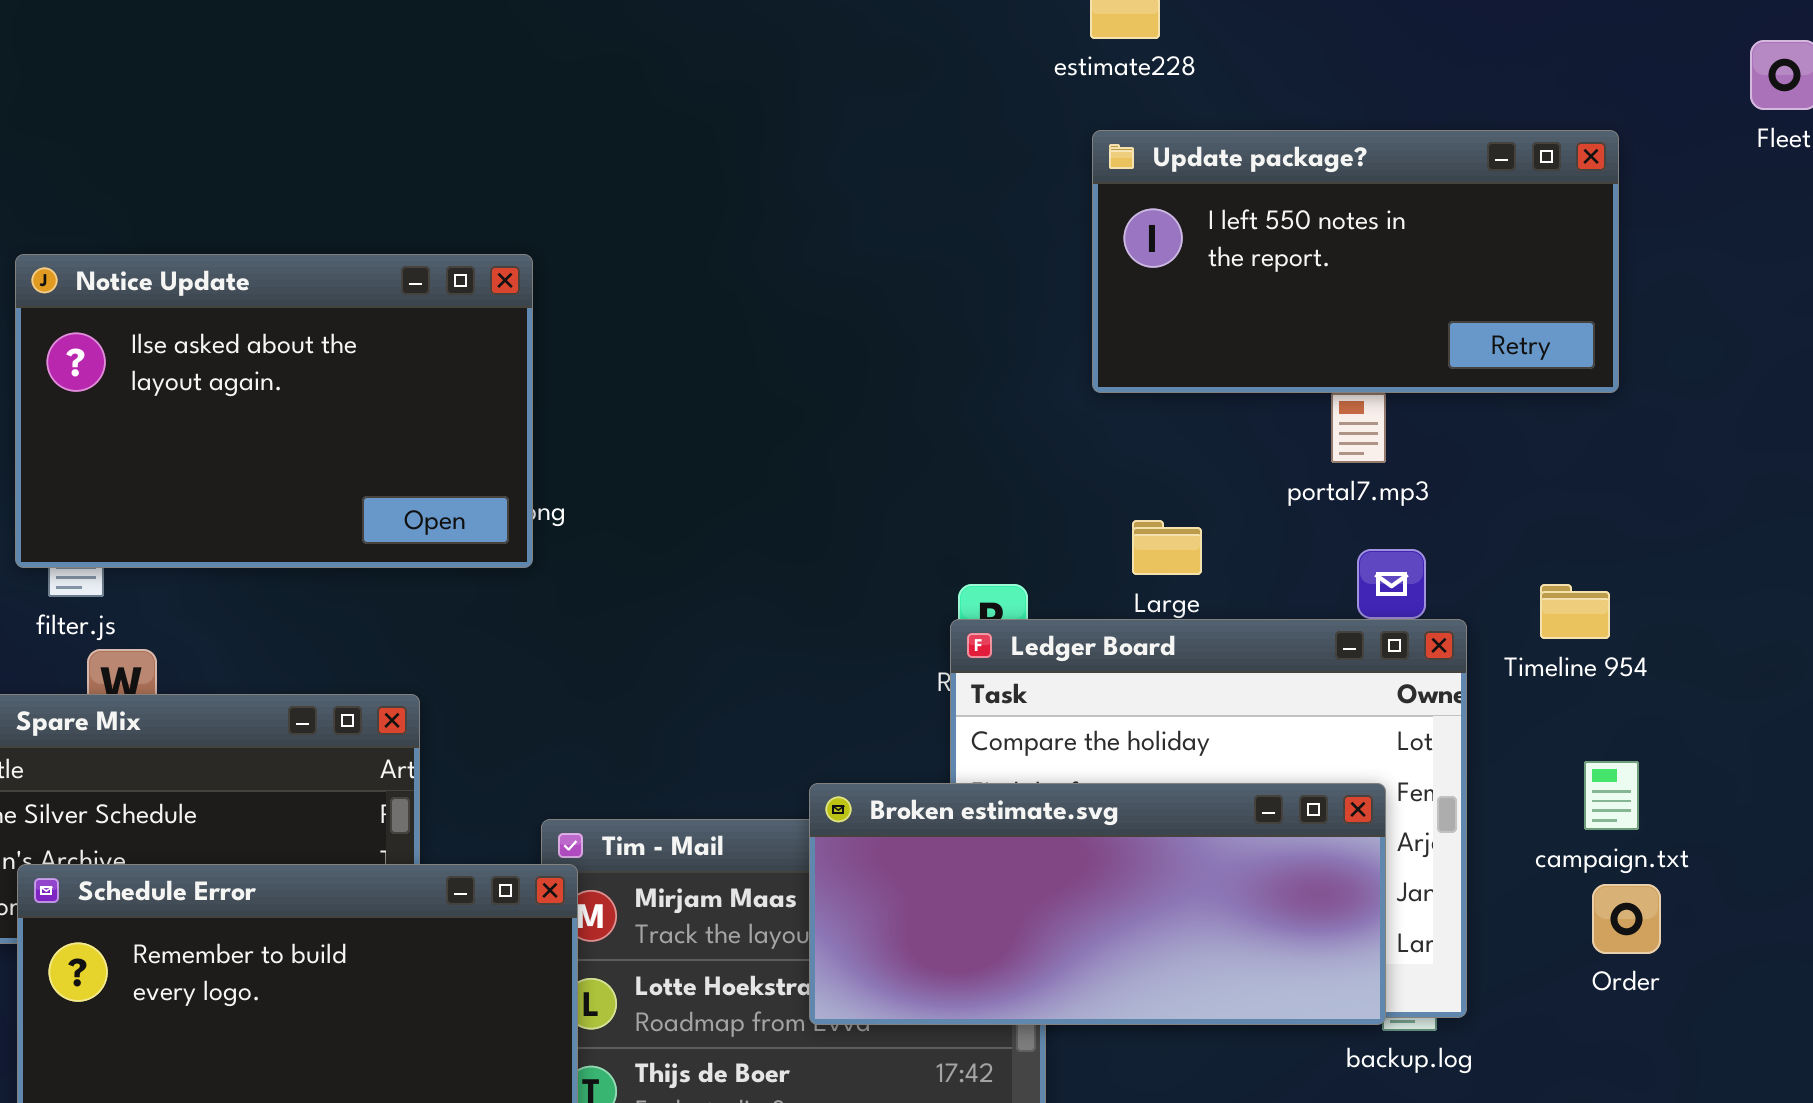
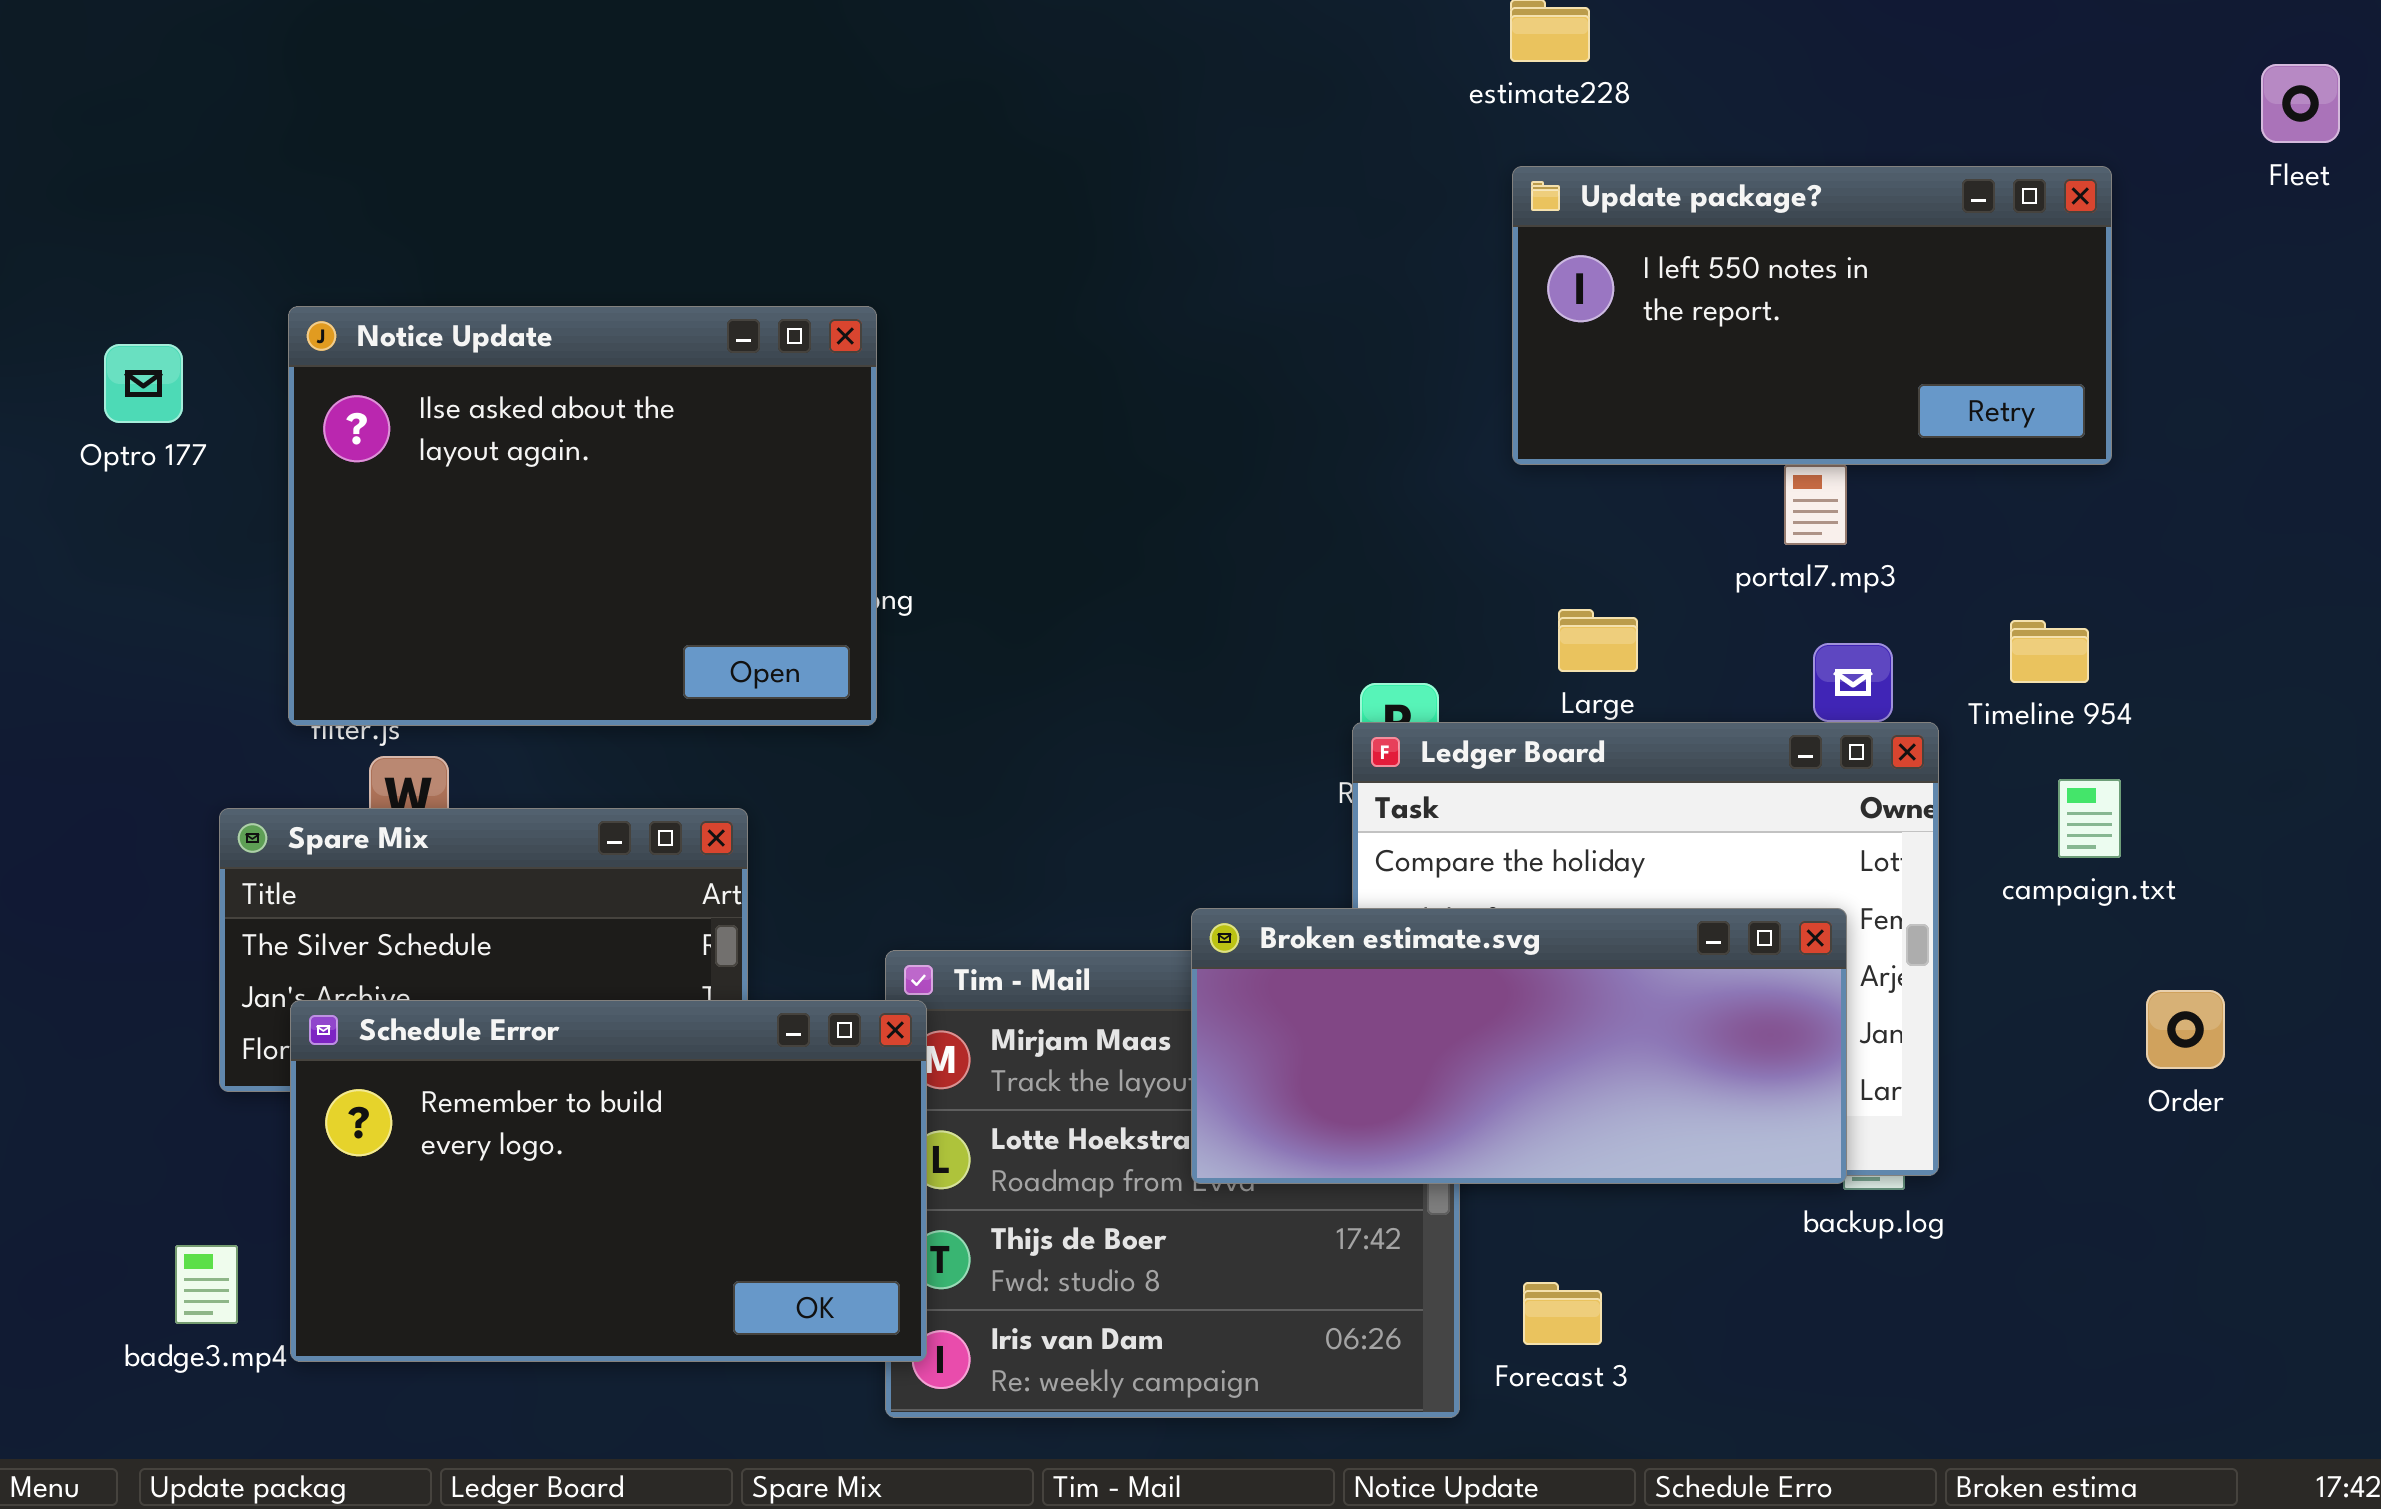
Notice Update: [15,254,533,568] -> [288,306,877,726], resized
Timeline 954: [1540,584,1610,639] -> [2010,620,2089,683], moved
campaign.txt: [1584,761,1639,830] -> [2058,779,2121,858], moved
Order: [1592,884,1661,954] -> [2146,990,2225,1069], moved

